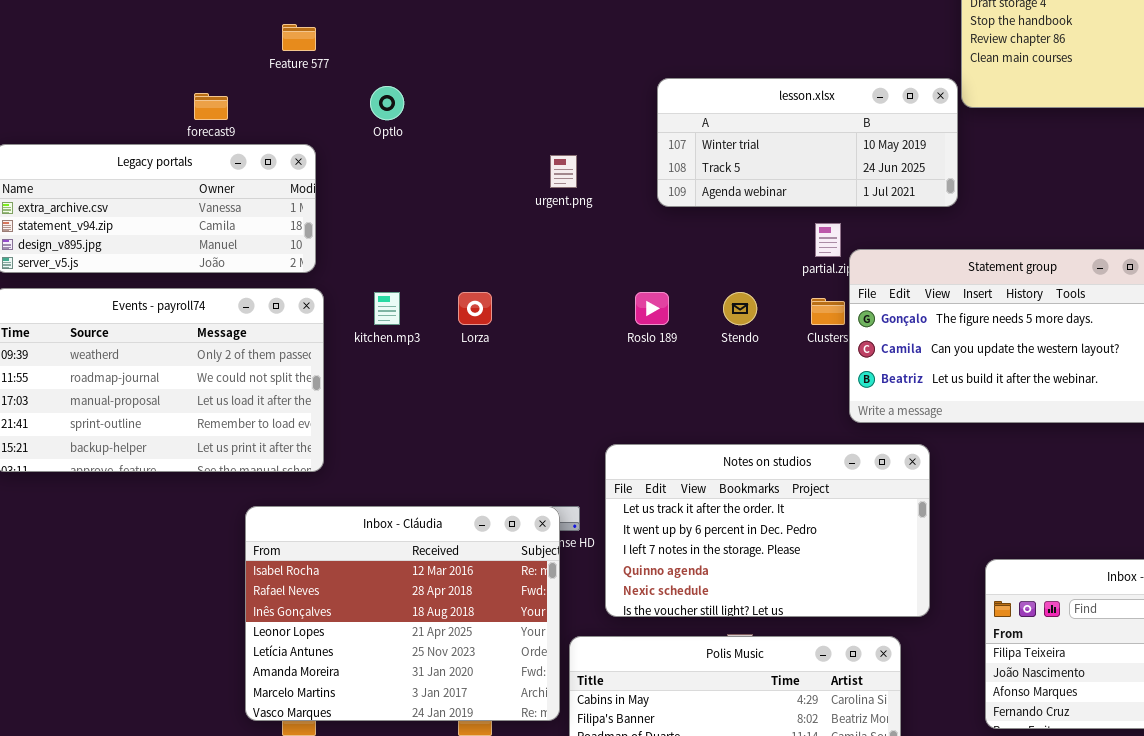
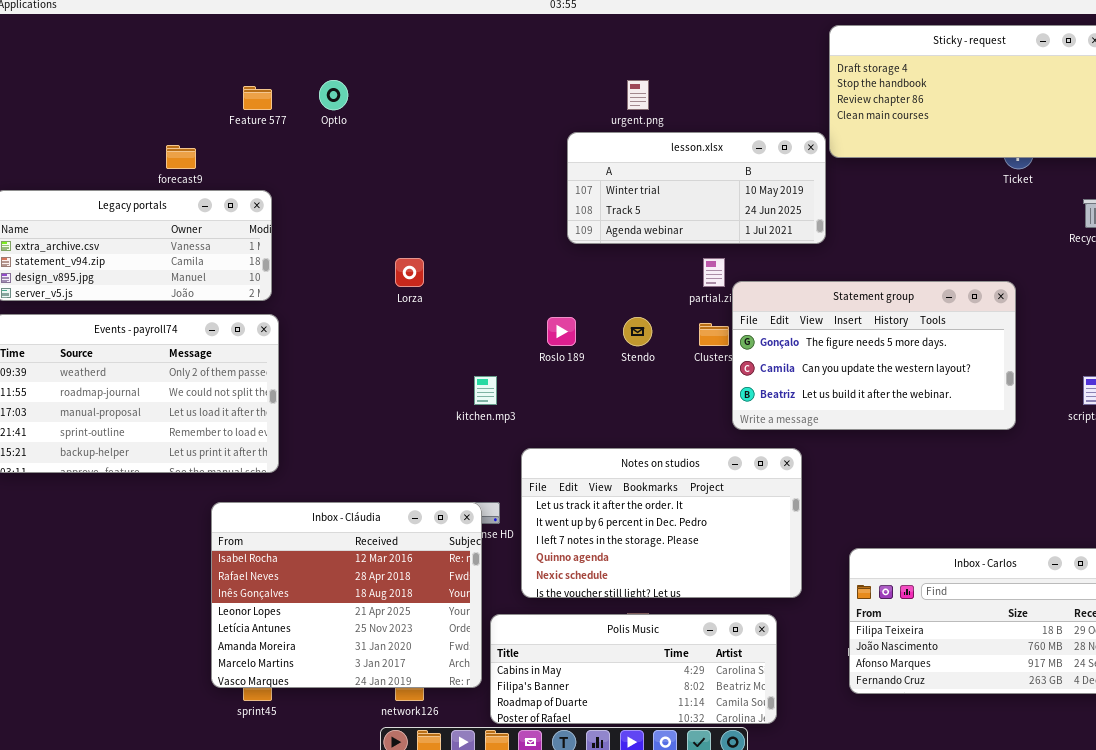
Optlo: [370,86,404,120] -> [319,80,348,110], moved
urgent.png: [550,155,577,188] -> [627,80,649,110], moved
kitchen.mp3: [374,292,400,325] -> [474,376,497,405], moved
Lorza: [458,292,492,325] -> [395,258,424,287], moved

